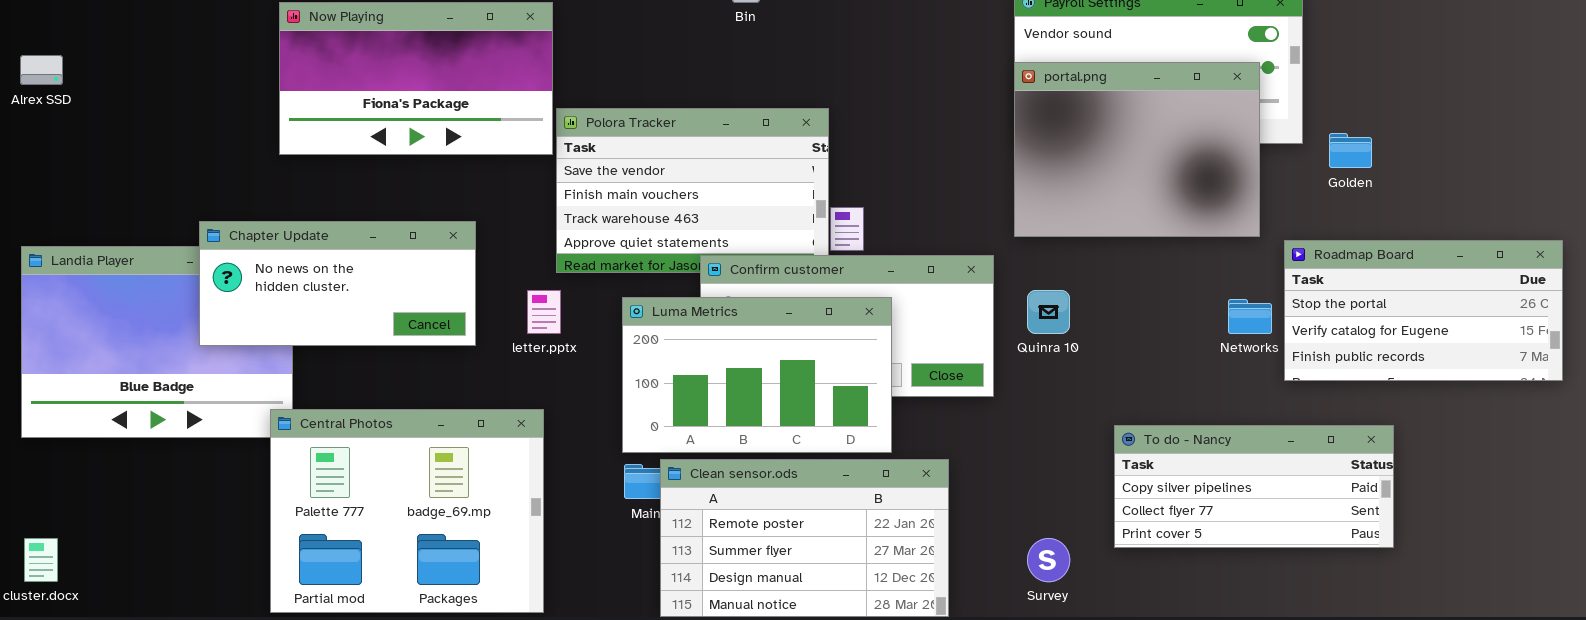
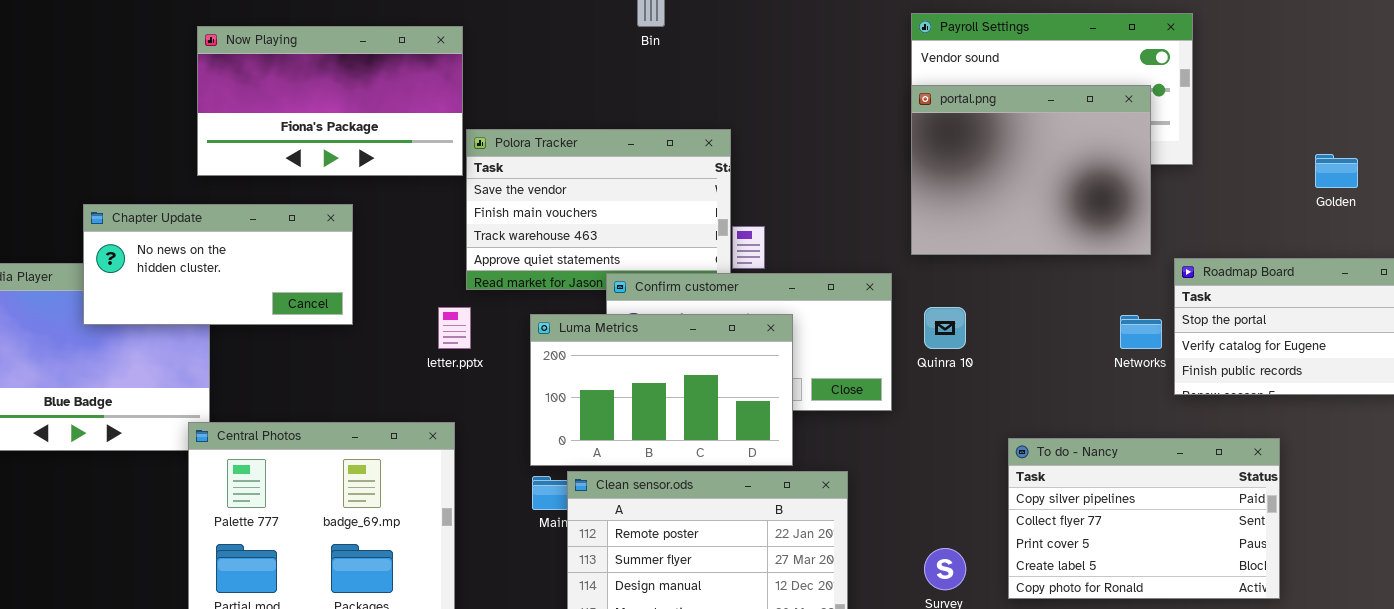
Golden: [1329,133,1372,168] -> [1315,154,1358,188], moved
Chapter Update: [199,221,476,346] -> [83,204,353,325], moved
To do - Nancy: [1114,425,1394,548] -> [1008,438,1280,599], resized

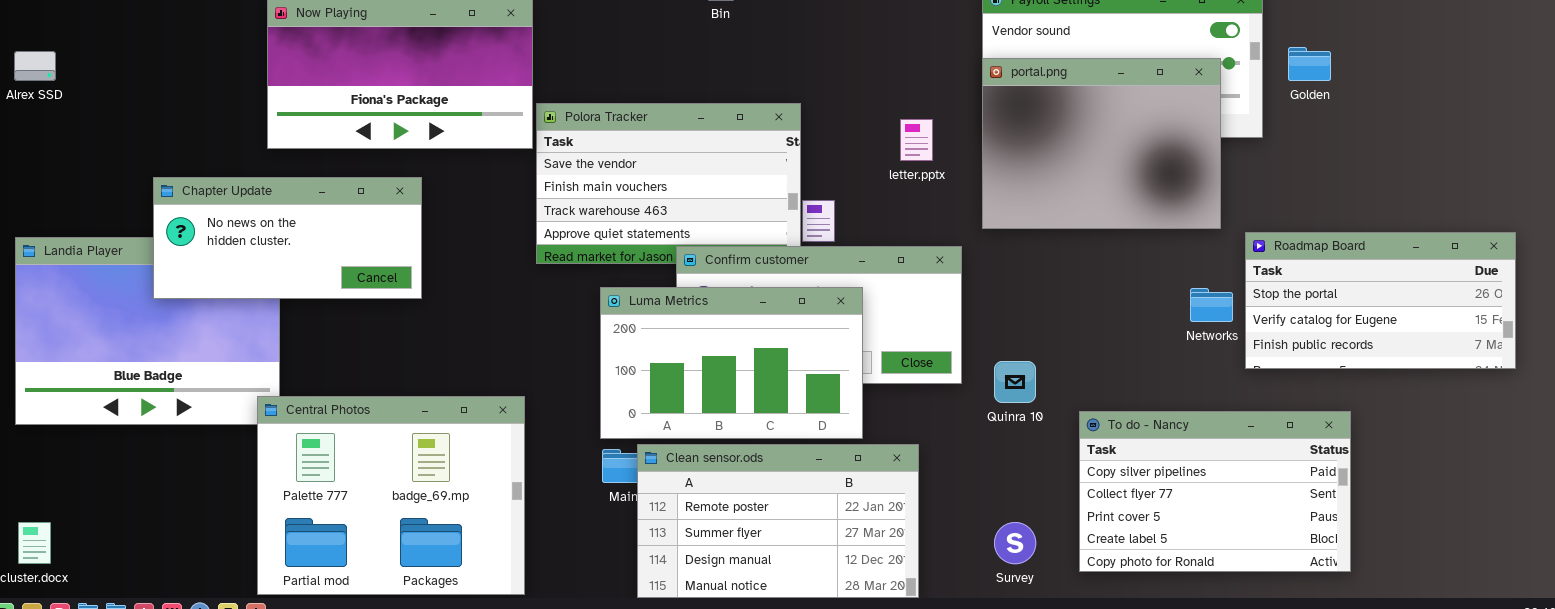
Golden: [1315,154,1358,188] -> [1288,47,1331,81], moved
letter.pptx: [438,307,471,349] -> [900,119,933,161], moved
Quinra 10: [924,307,966,349] -> [994,361,1036,403], moved

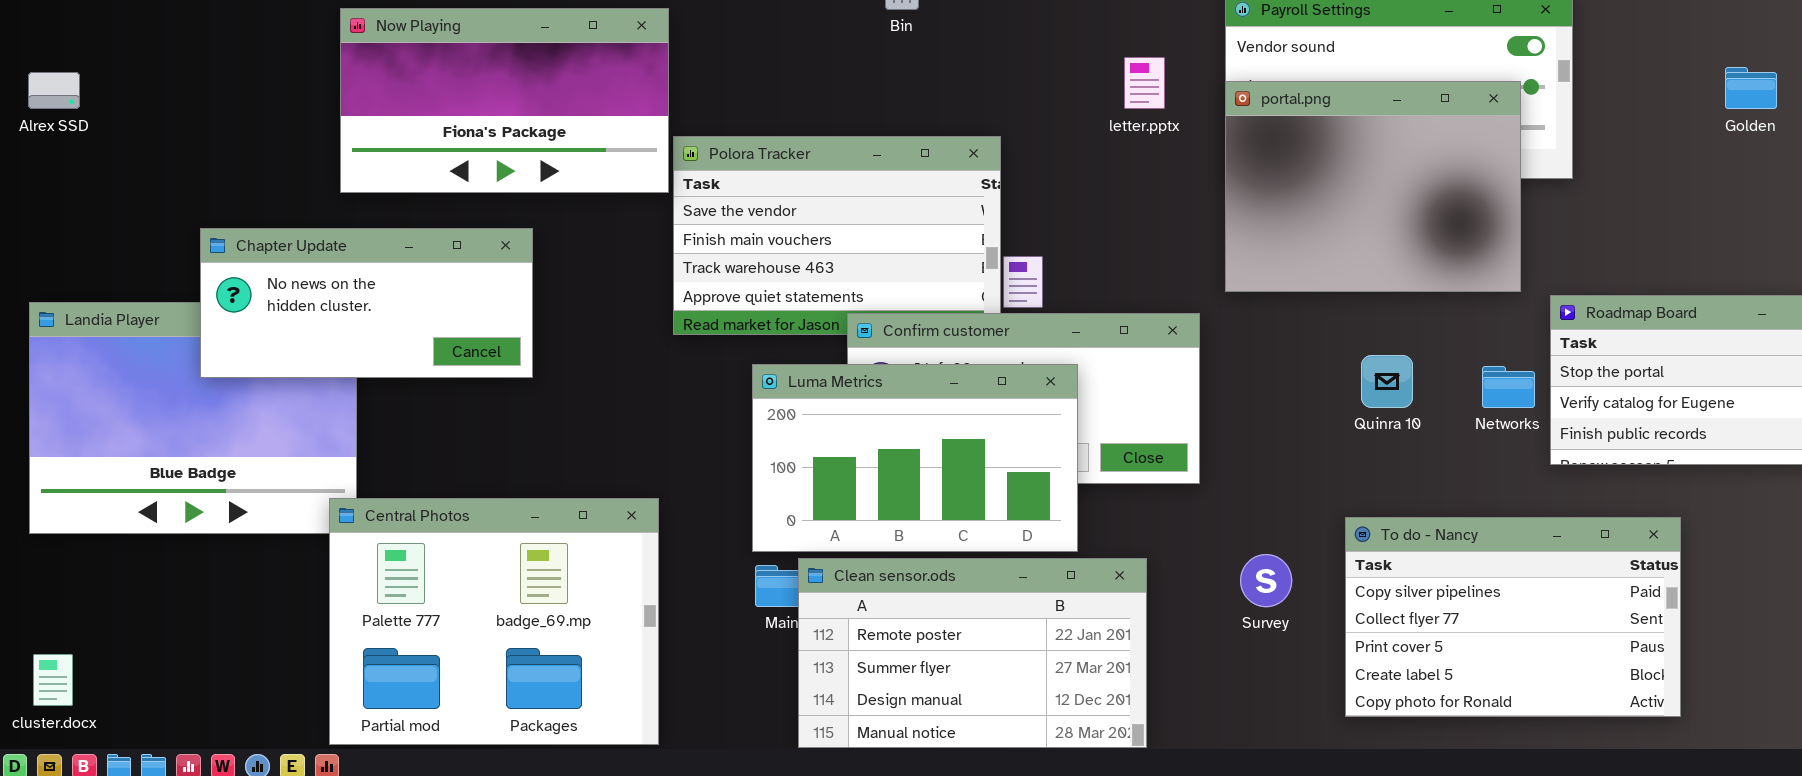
Golden: [1288,47,1331,81] -> [1725,67,1777,109], moved
letter.pptx: [900,119,933,161] -> [1124,57,1165,109], moved
Quinra 10: [994,361,1036,403] -> [1361,355,1413,408], moved
Survey: [994,522,1036,564] -> [1240,554,1292,607], moved

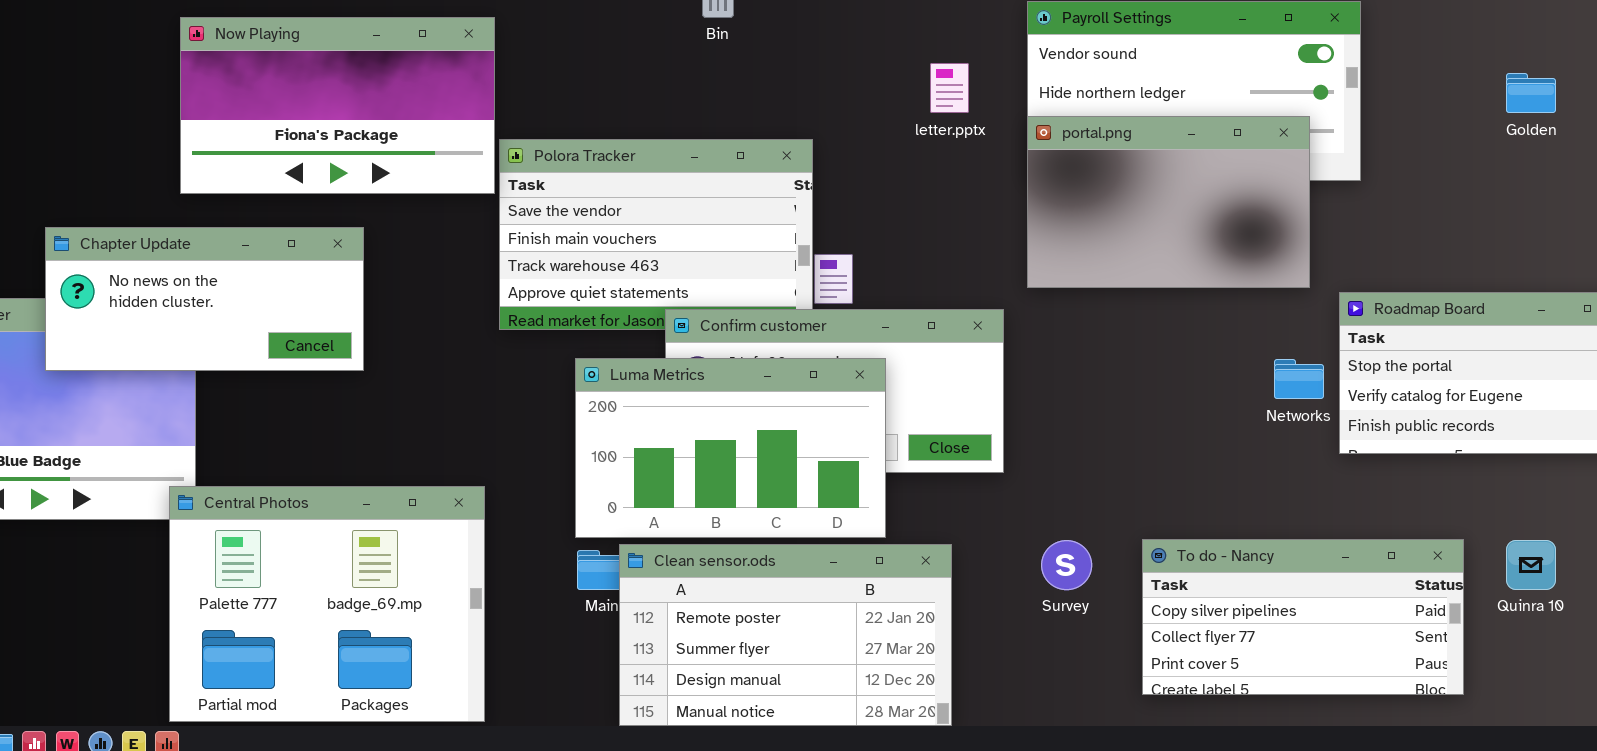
portal.png: [1225,81,1521,292] -> [1027,116,1310,288], resized
Quinra 10: [1361,355,1413,408] -> [1506,540,1556,590], moved
To do - Nancy: [1345,517,1681,717] -> [1142,539,1464,695], resized

